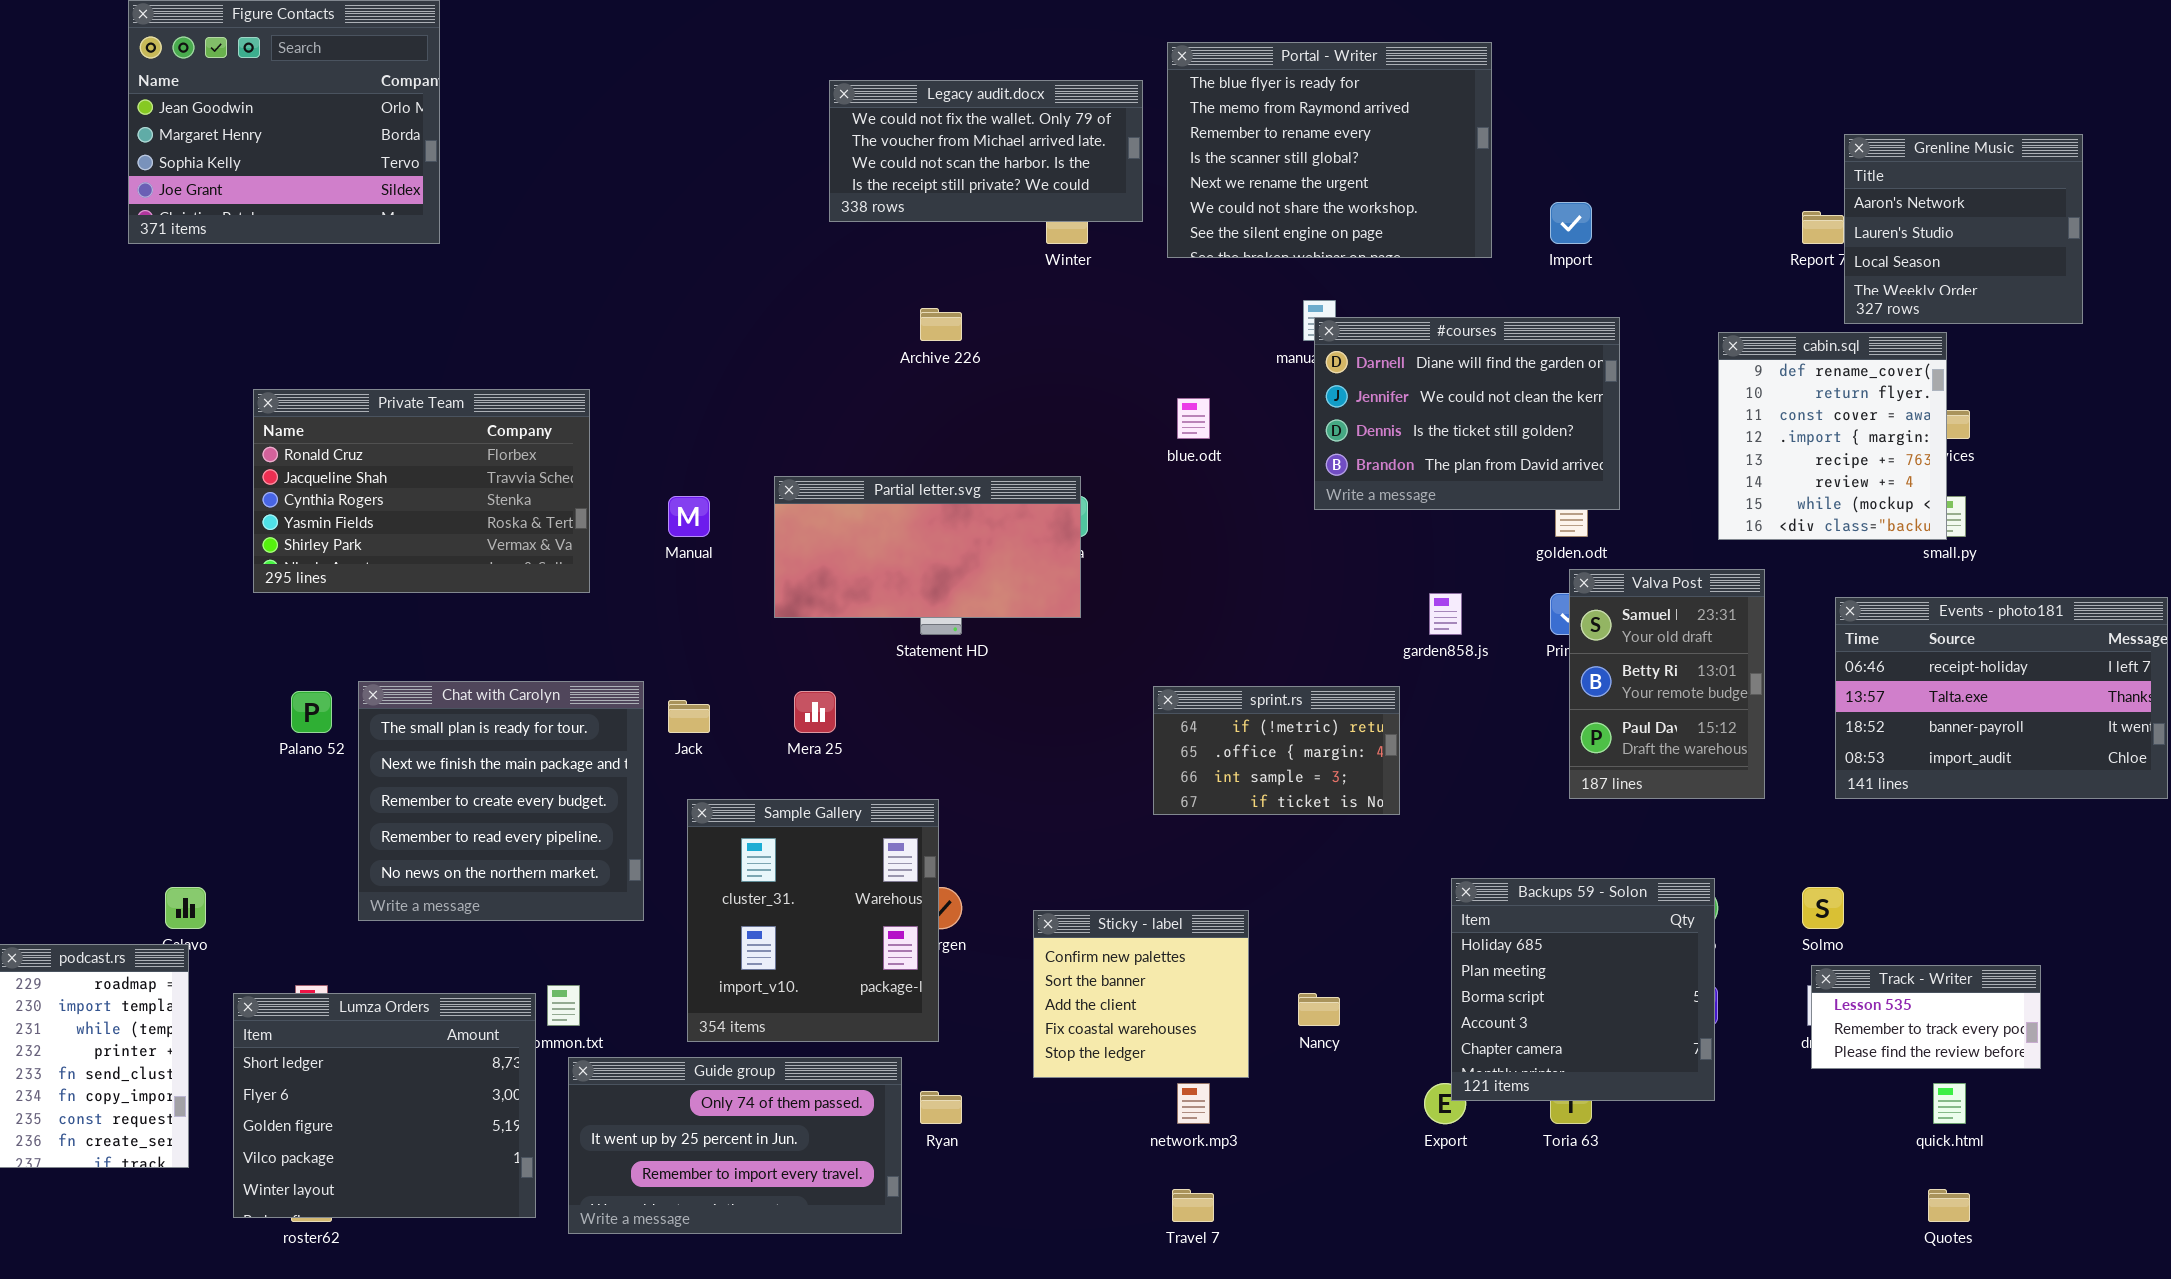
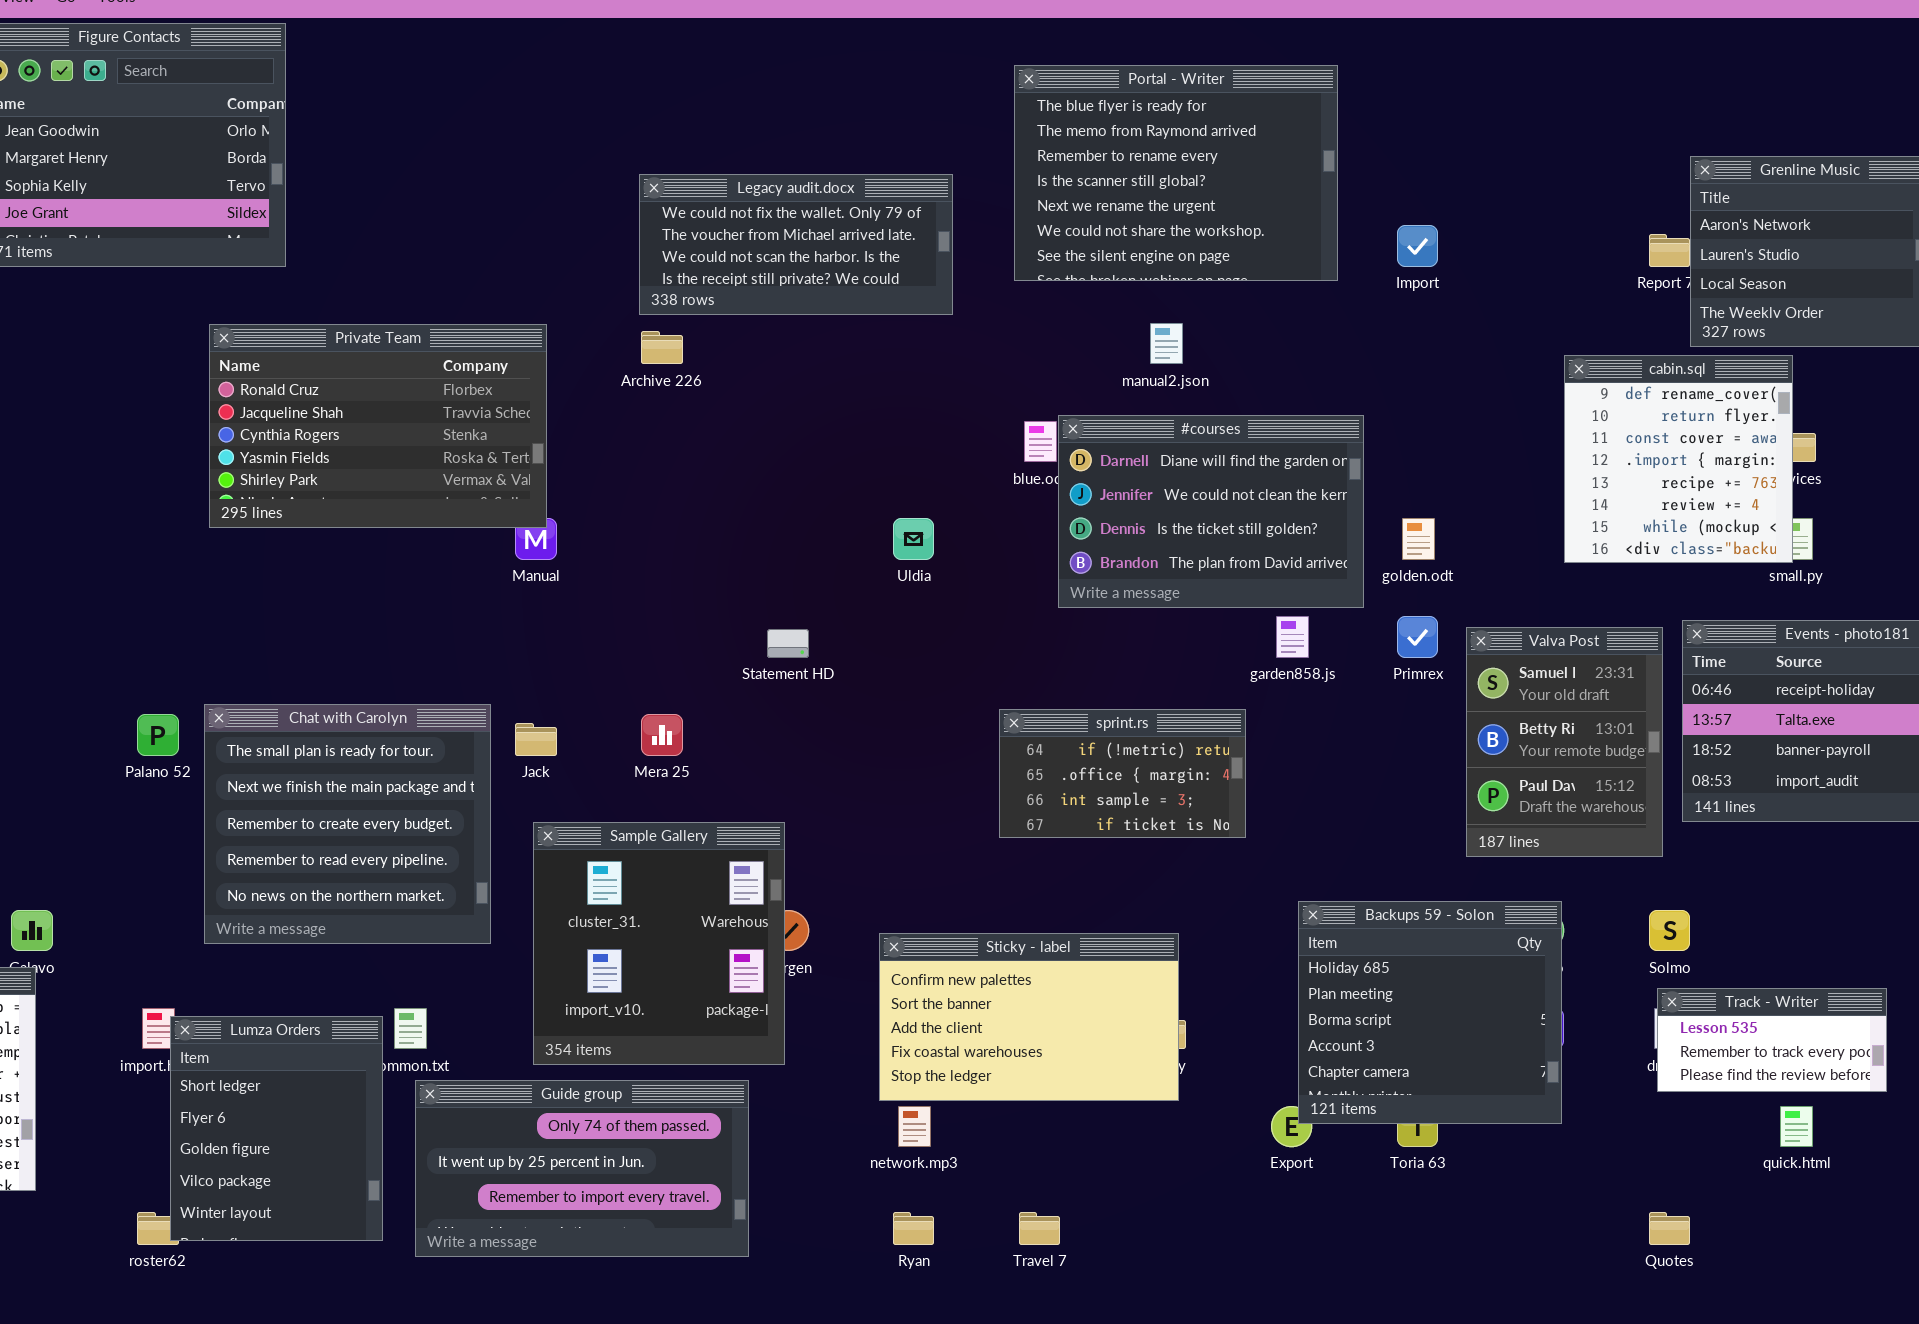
Legacy audit.docx: [829,80,1143,222] -> [639,174,953,315], moved
Archive 226: [920,308,962,341] -> [641,331,683,364], moved
#courses: [1314,317,1620,510] -> [1058,415,1364,608], moved
Private Team: [253,389,590,593] -> [209,324,547,528], moved
Partial letter.svg: [774,476,1081,618] -> none, closed
Valva Post: [1569,569,1765,799] -> [1466,627,1663,857], moved
Sticky - label: [1033,910,1249,1078] -> [879,933,1179,1101], resized
Lumza Orders: [233,993,536,1218] -> [170,1016,383,1241], resized
network.mp3: [1177,1083,1210,1124] -> [898,1106,931,1147], moved
Ryan: [920,1091,962,1124] -> [893,1212,934,1245], moved
Quotes: [1928,1189,1970,1222] -> [1649,1212,1690,1245], moved

